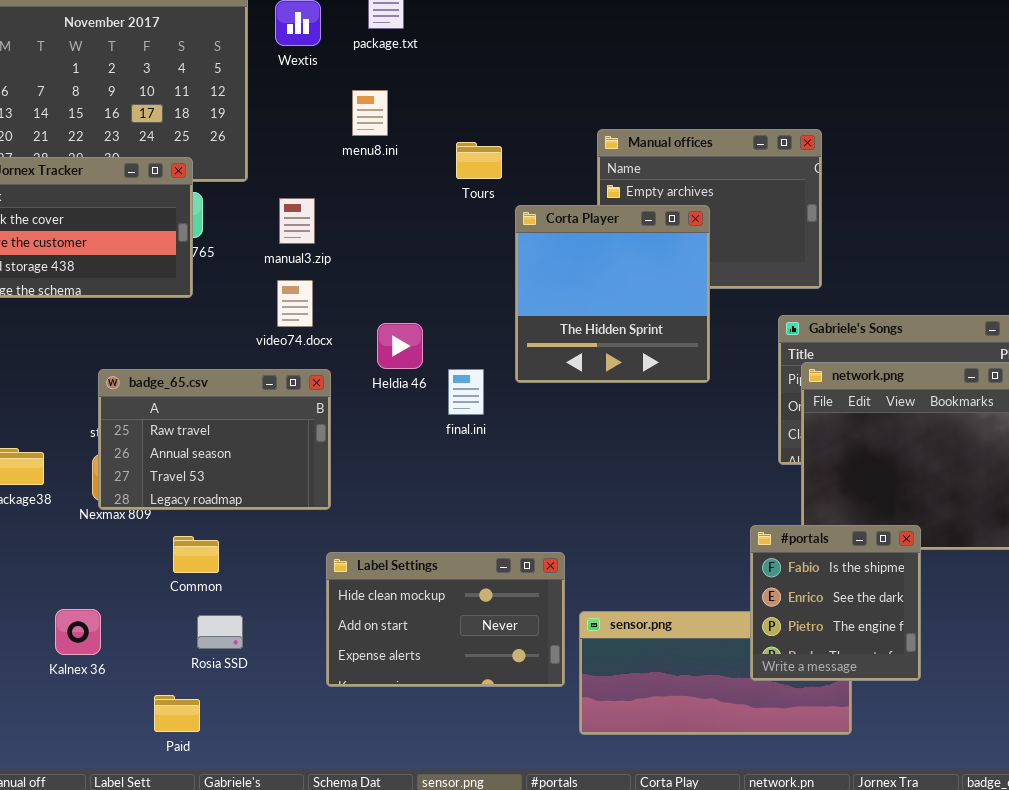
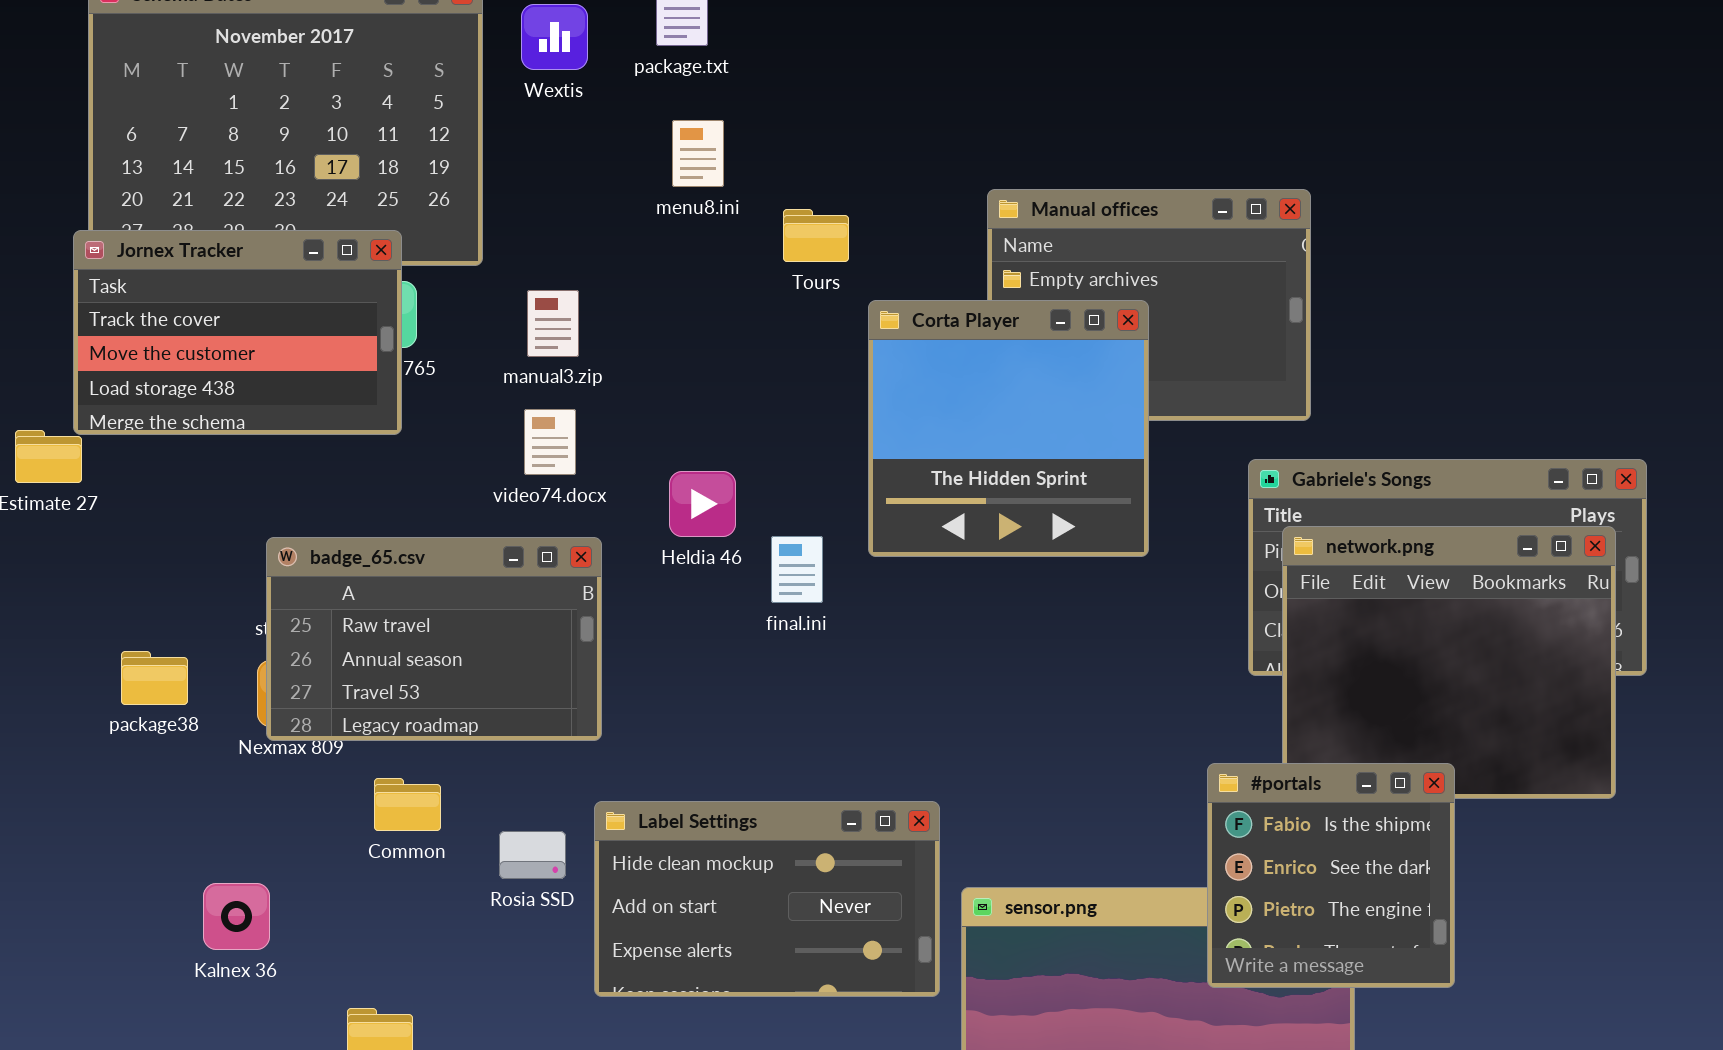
menu8.ini: [352,90,388,136] -> [672,120,724,187], moved
Rosia SSD: [197,615,243,649] -> [499,831,566,879], moved

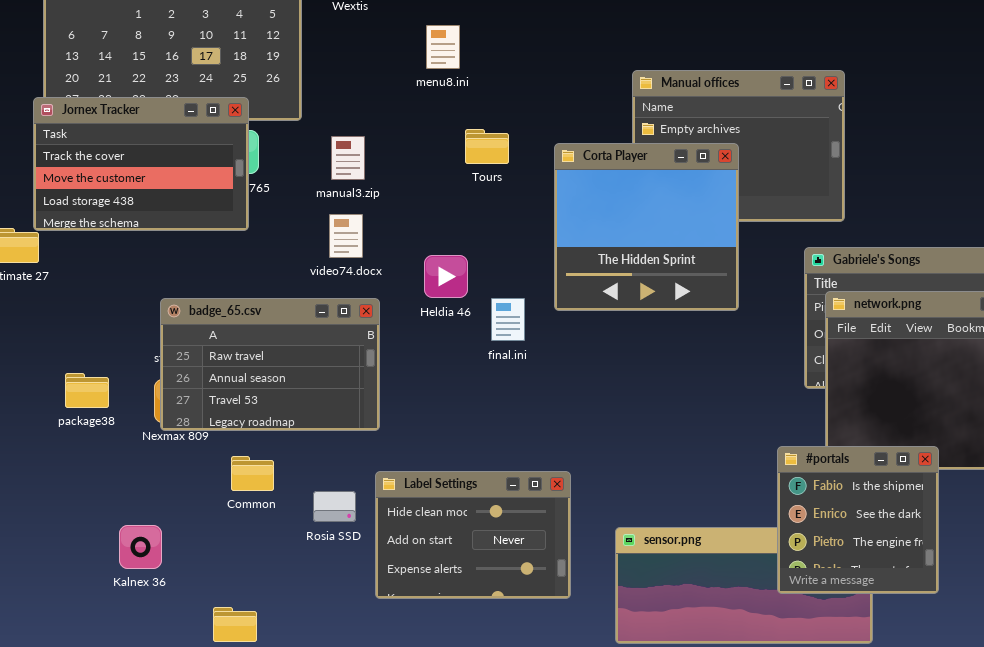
Tours: [783,209,849,262] -> [465,129,509,164], moved
Label Settings: [594,801,940,997] -> [375,471,571,599], resized

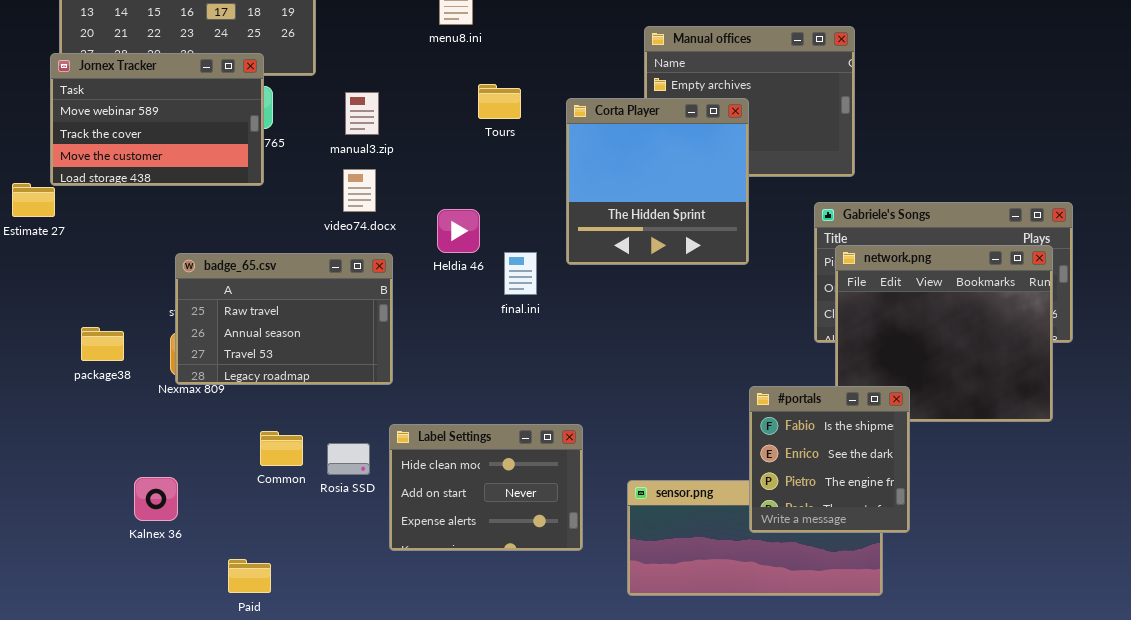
Jornex Tracker: [33,97,249,231] -> [50,53,264,186], scrolled up 1 row
#portals: [777,446,939,594] -> [749,386,910,533], moved
Common: [231,456,274,491] -> [260,431,303,466], moved

